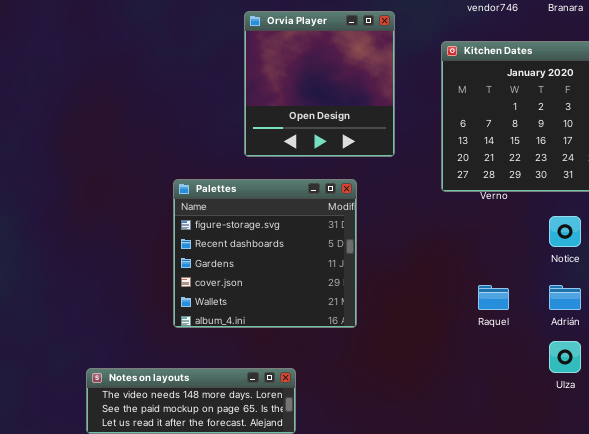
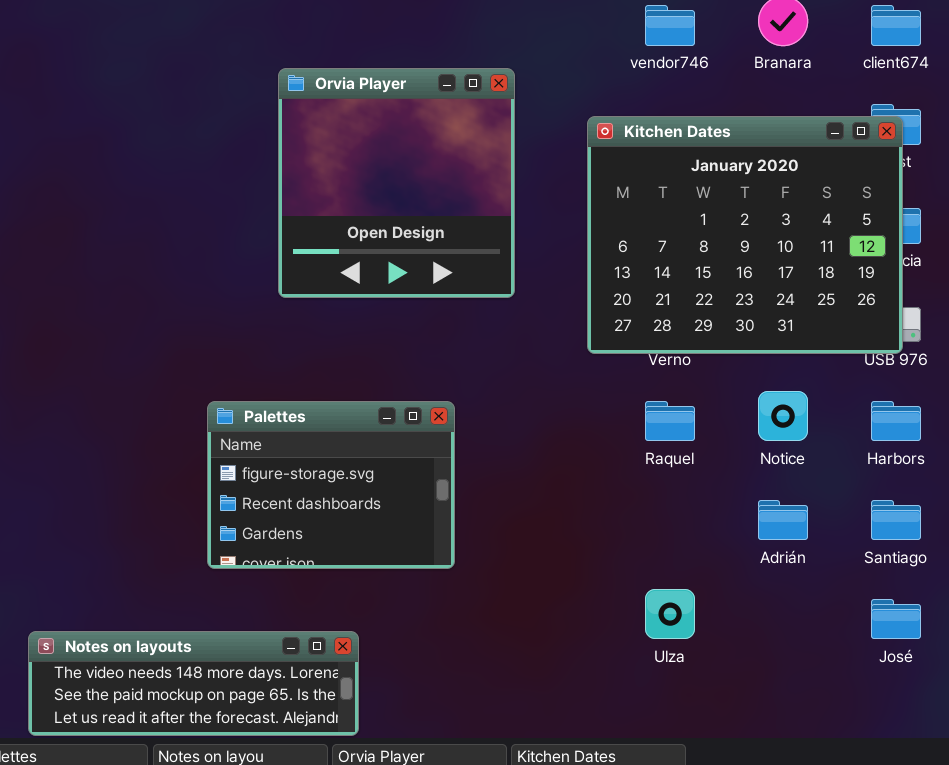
Palettes: [173,179,357,328] -> [207,401,455,569], resized
Raquel: [478,285,509,310] -> [645,401,695,441], moved
Ulza: [549,341,581,373] -> [645,589,695,639], moved

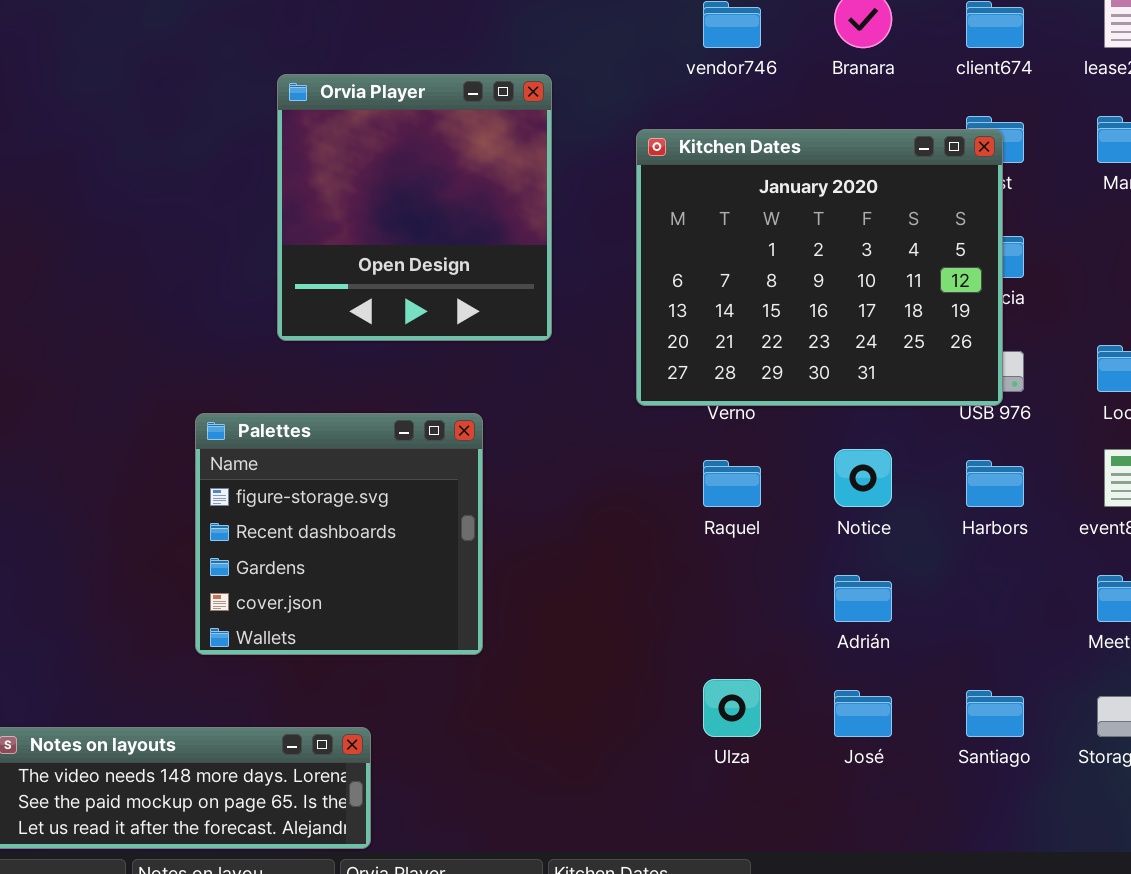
Palettes: [207,401,455,569] -> [195,413,483,655], resized
Santiago: [871,500,921,540] -> [966,690,1024,737], moved
José: [871,599,921,639] -> [834,690,892,737], moved

